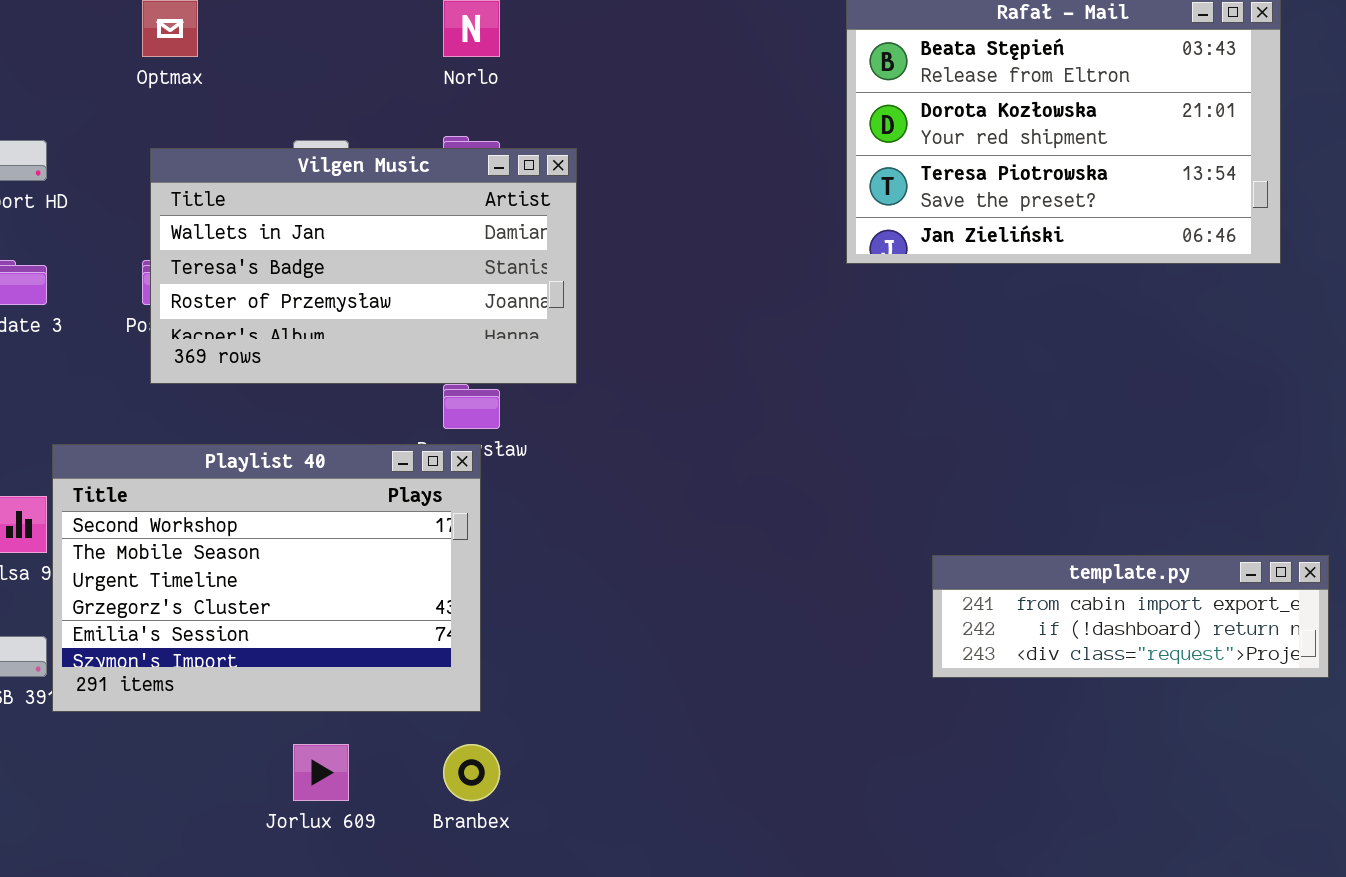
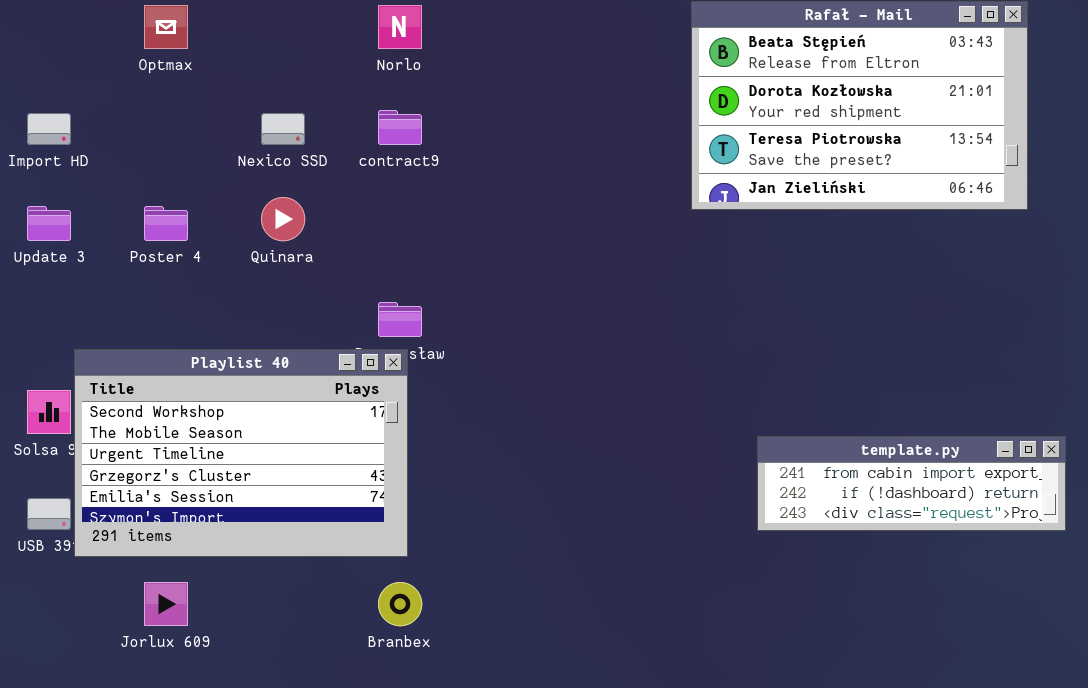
Vilgen Music: [150,148,577,384] -> none, closed
Jorlux 609: [293,744,349,801] -> [144,582,188,626], moved

